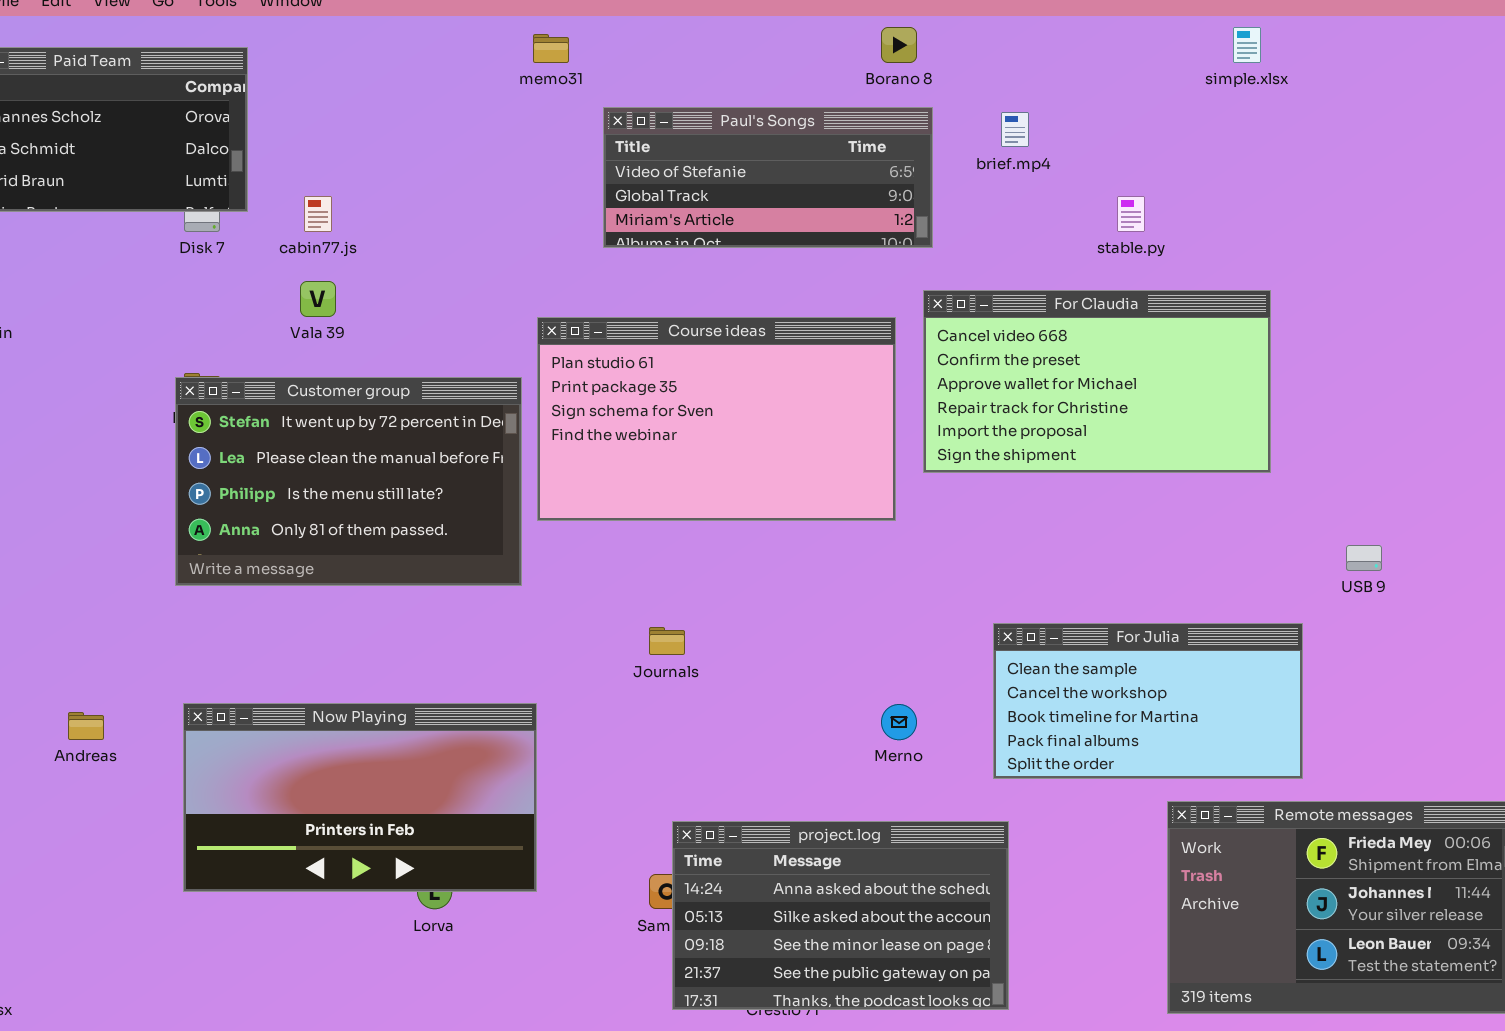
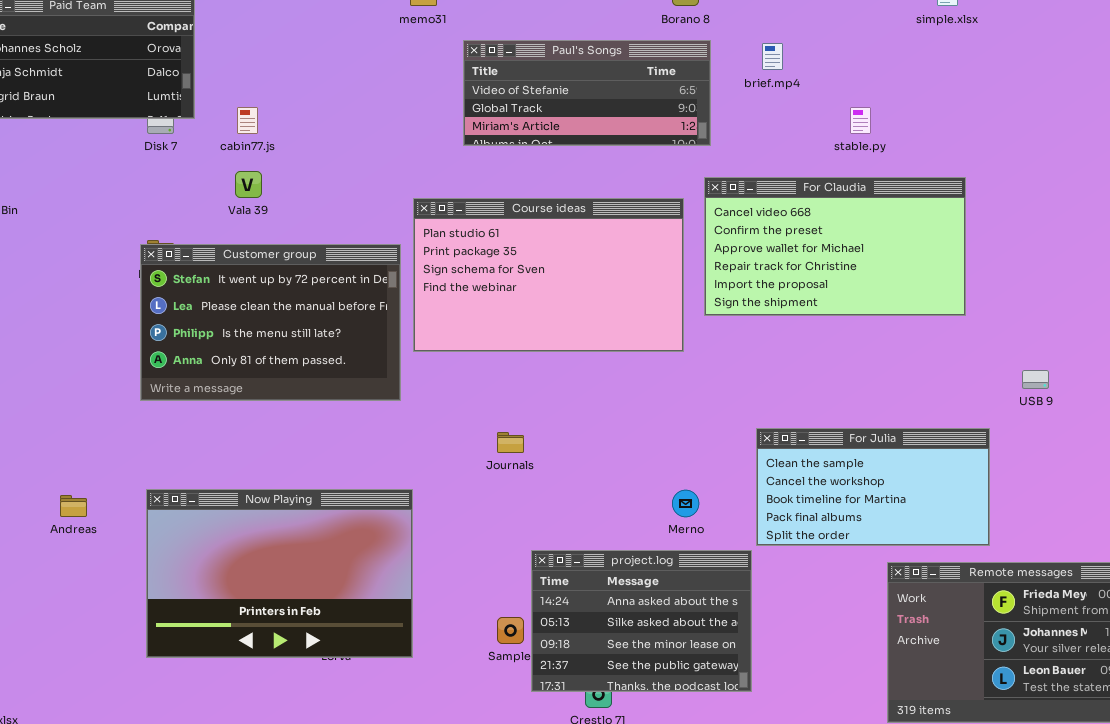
Now Playing: [183,703,537,892] -> [146,489,413,658], resized
project.log: [672,821,1009,1010] -> [531,550,752,692], moved, resized

